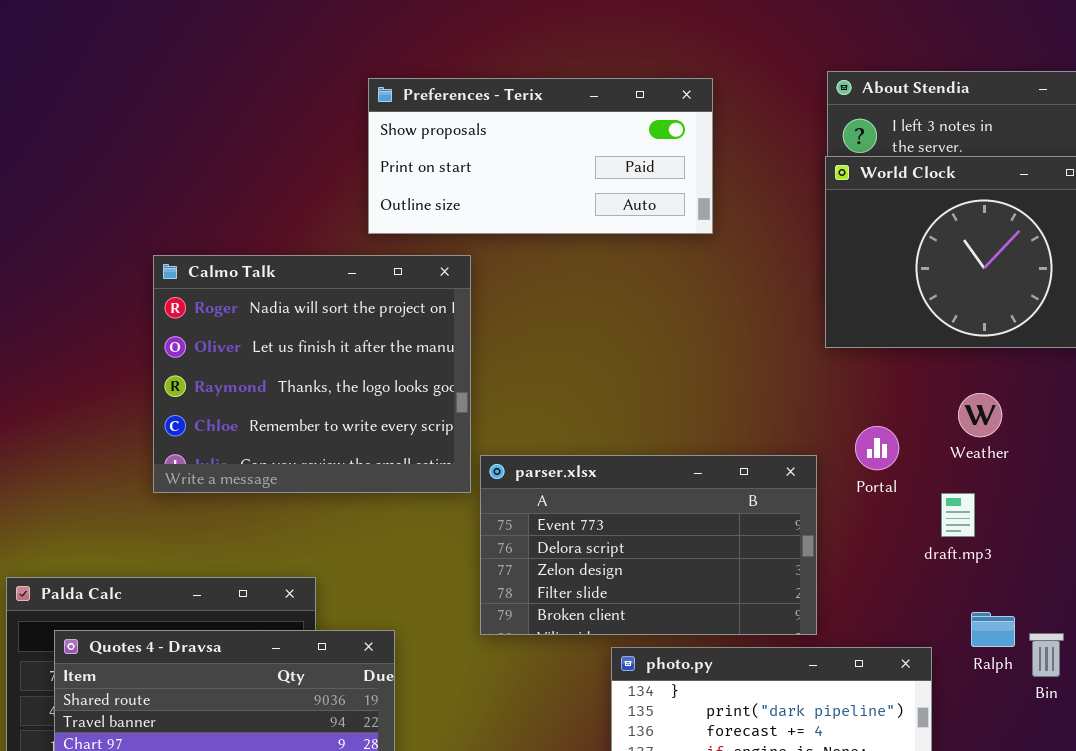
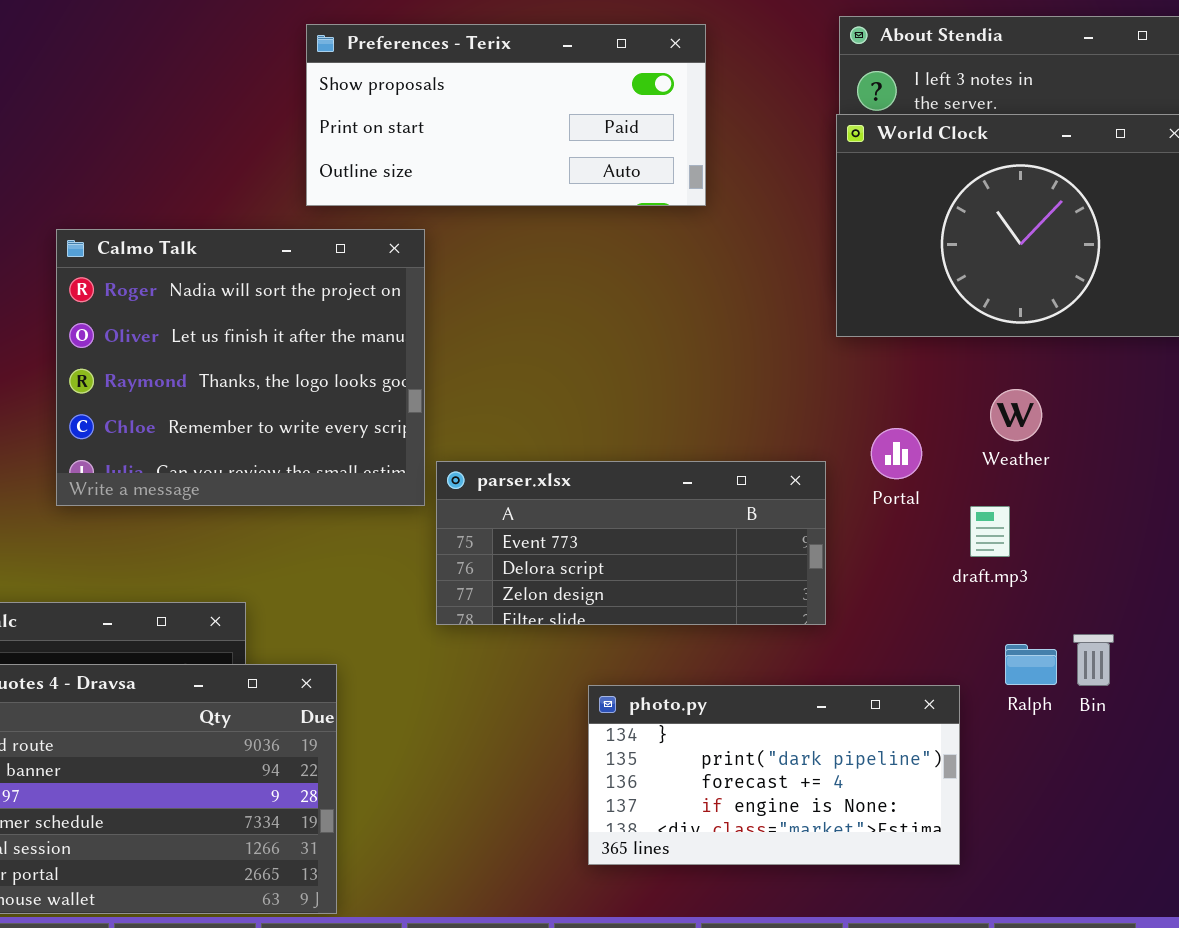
parser.xlsx: [480,455,817,635] -> [436,461,826,625], resized
Bin: [1029,633,1064,677] -> [1073,634,1114,686], moved

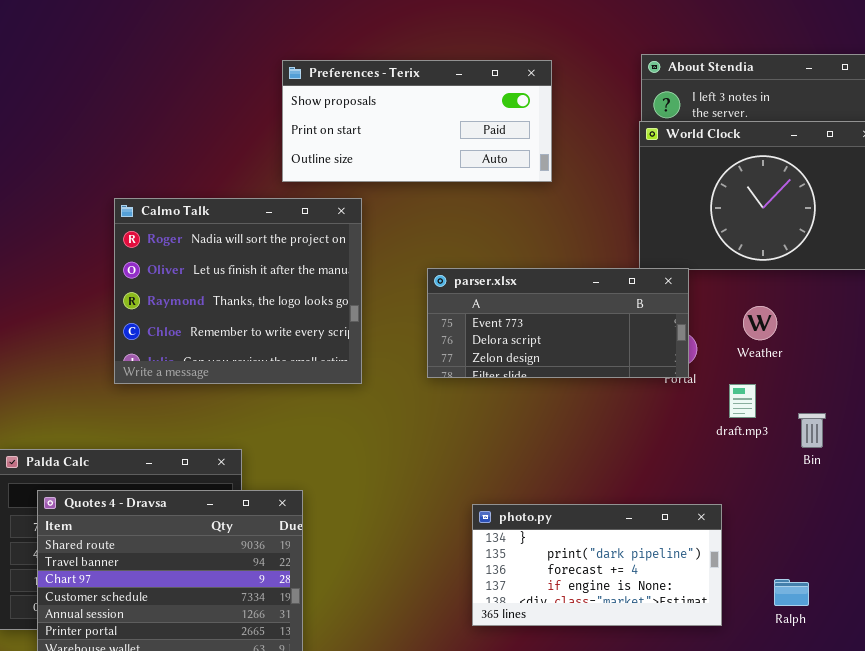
parser.xlsx: [436,461,826,625] -> [427,268,689,378], moved
Bin: [1073,634,1114,686] -> [798,413,826,448], moved
Ralph: [1005,644,1057,685] -> [774,579,809,606], moved

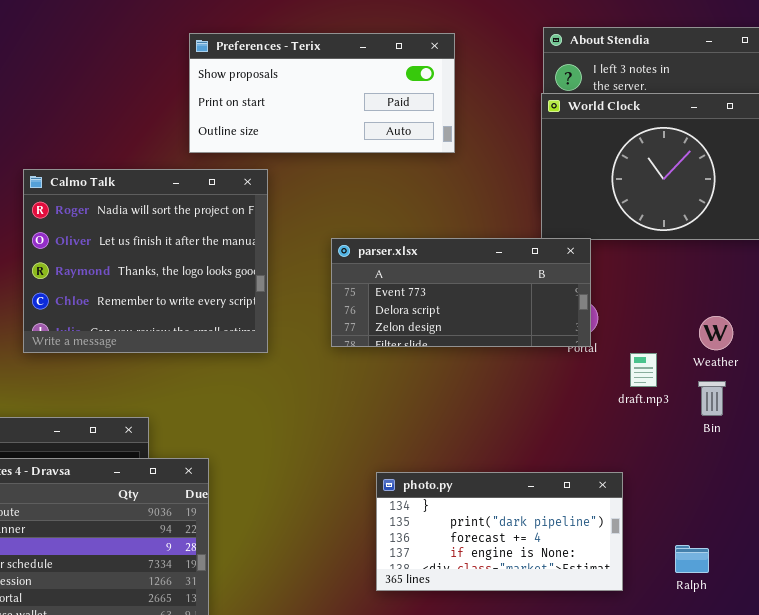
Weather: [743,306,777,340] -> [699,316,733,350], moved

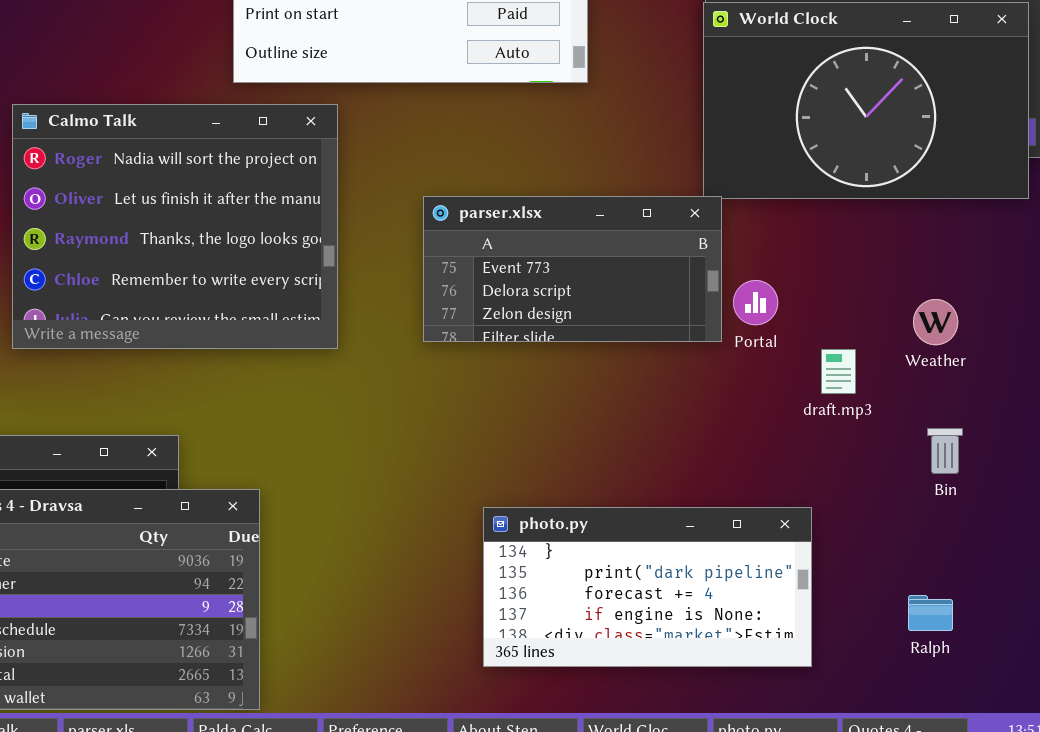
parser.xlsx: [331,238,591,347] -> [423,196,722,342], resized
Bin: [698,381,726,416] -> [927,428,963,474], moved
Ralph: [675,545,709,573] -> [908,595,953,631], moved

